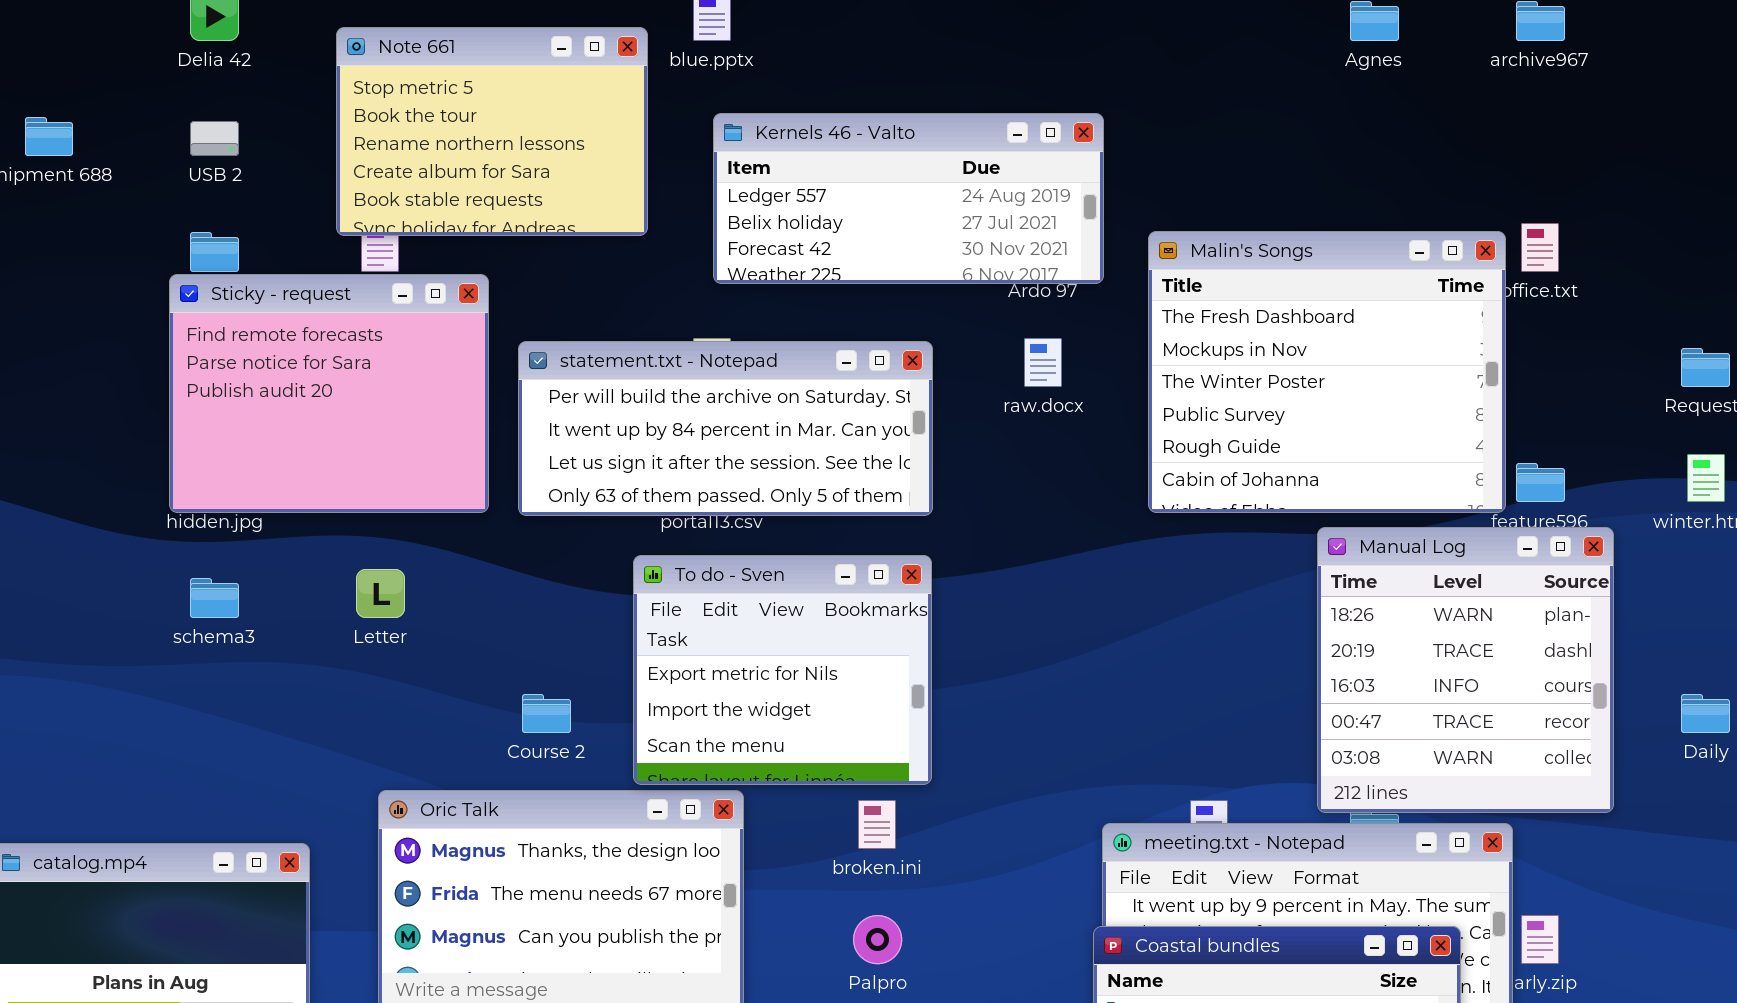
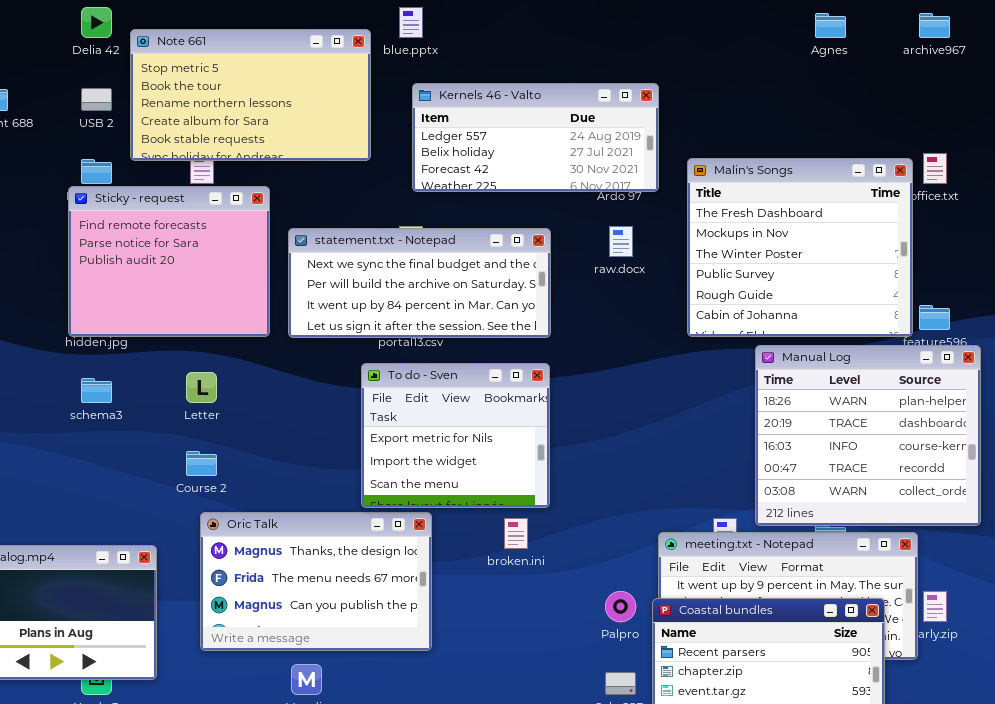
Note 661: [336,27,648,236] -> [130,29,371,161], resized
statement.txt - Notepad: [518,341,933,516] -> [288,228,551,338], scrolled up 1 row
Manual Log: [1317,527,1614,813] -> [755,345,981,526], resized
Course 2: [522,694,571,733] -> [186,451,217,476], moved
Palpro: [853,915,902,964] -> [605,591,636,622], moved

